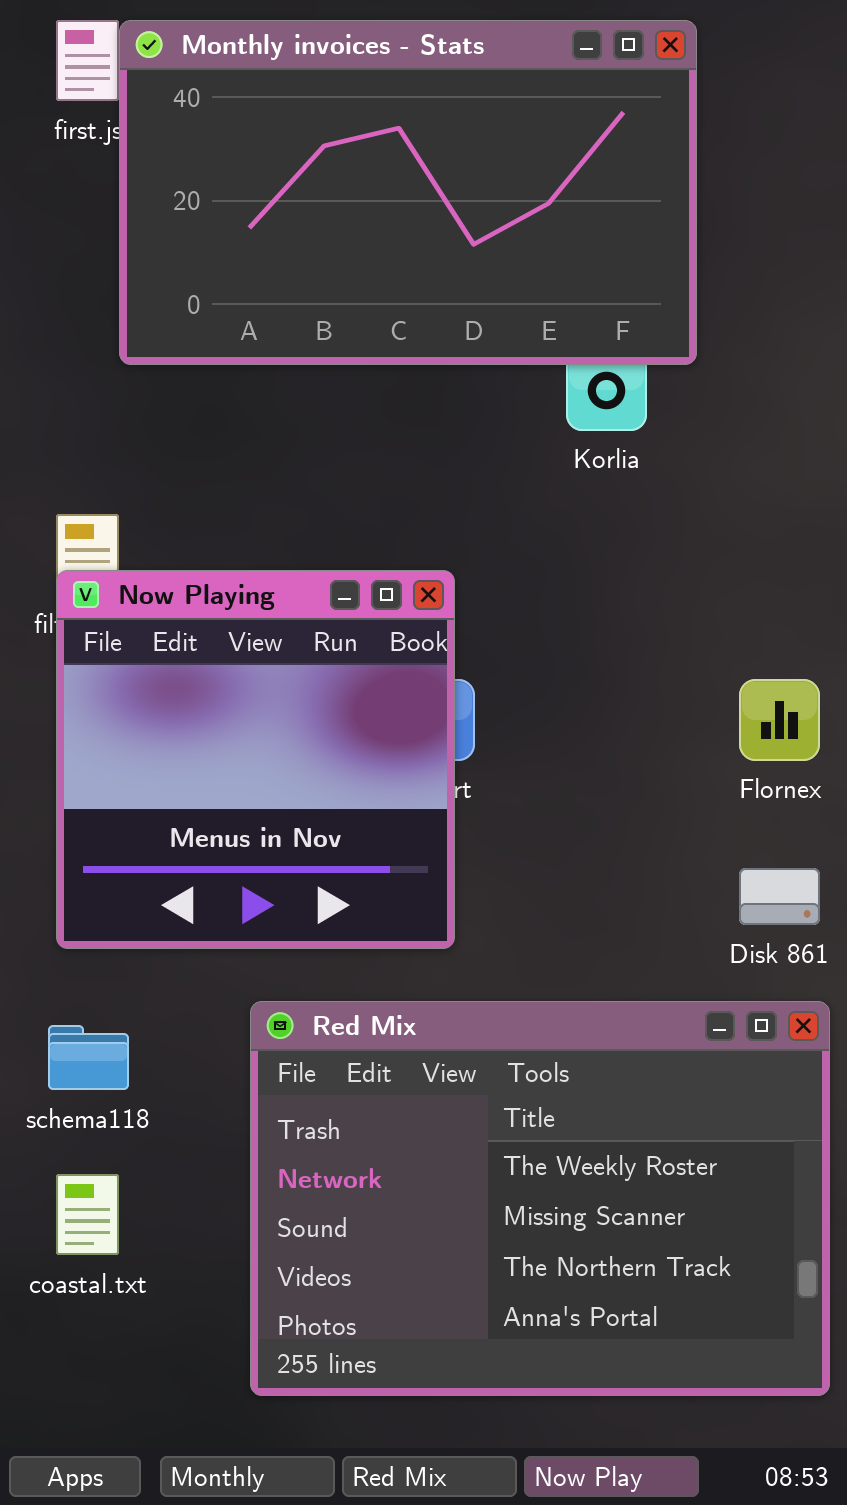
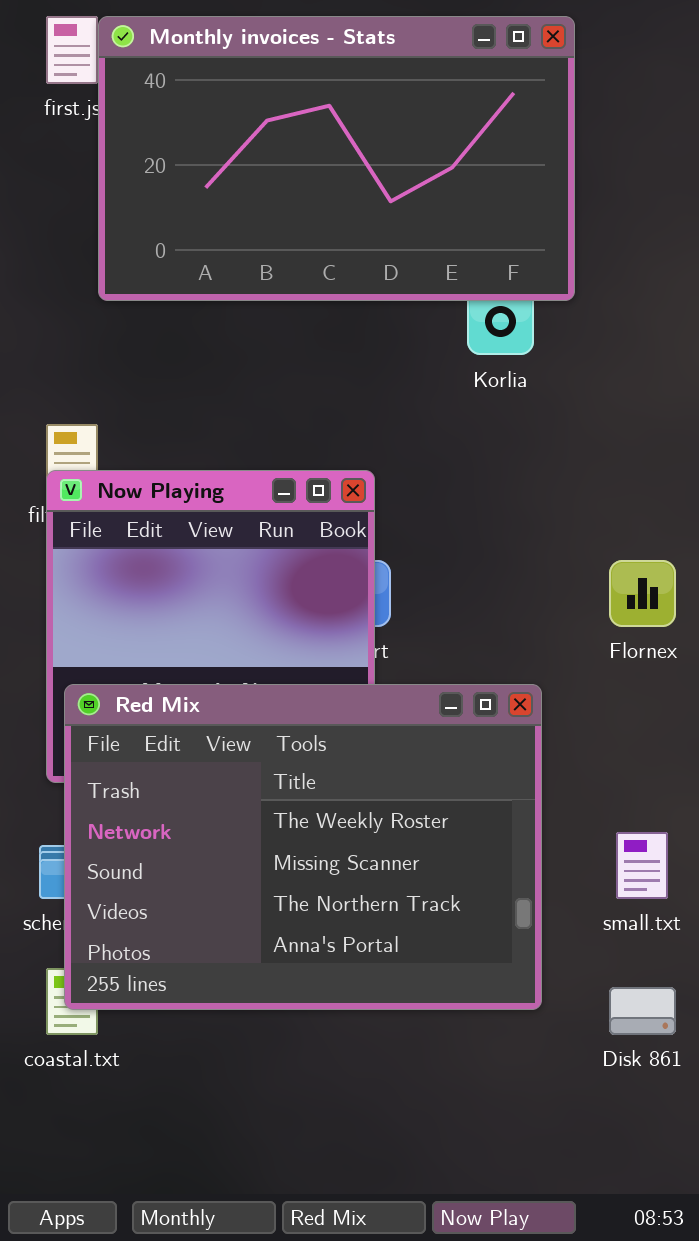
Disk 861: [739,868,820,925] -> [609,987,676,1035], moved
Red Mix: [250,1001,830,1396] -> [64,684,542,1010], moved

